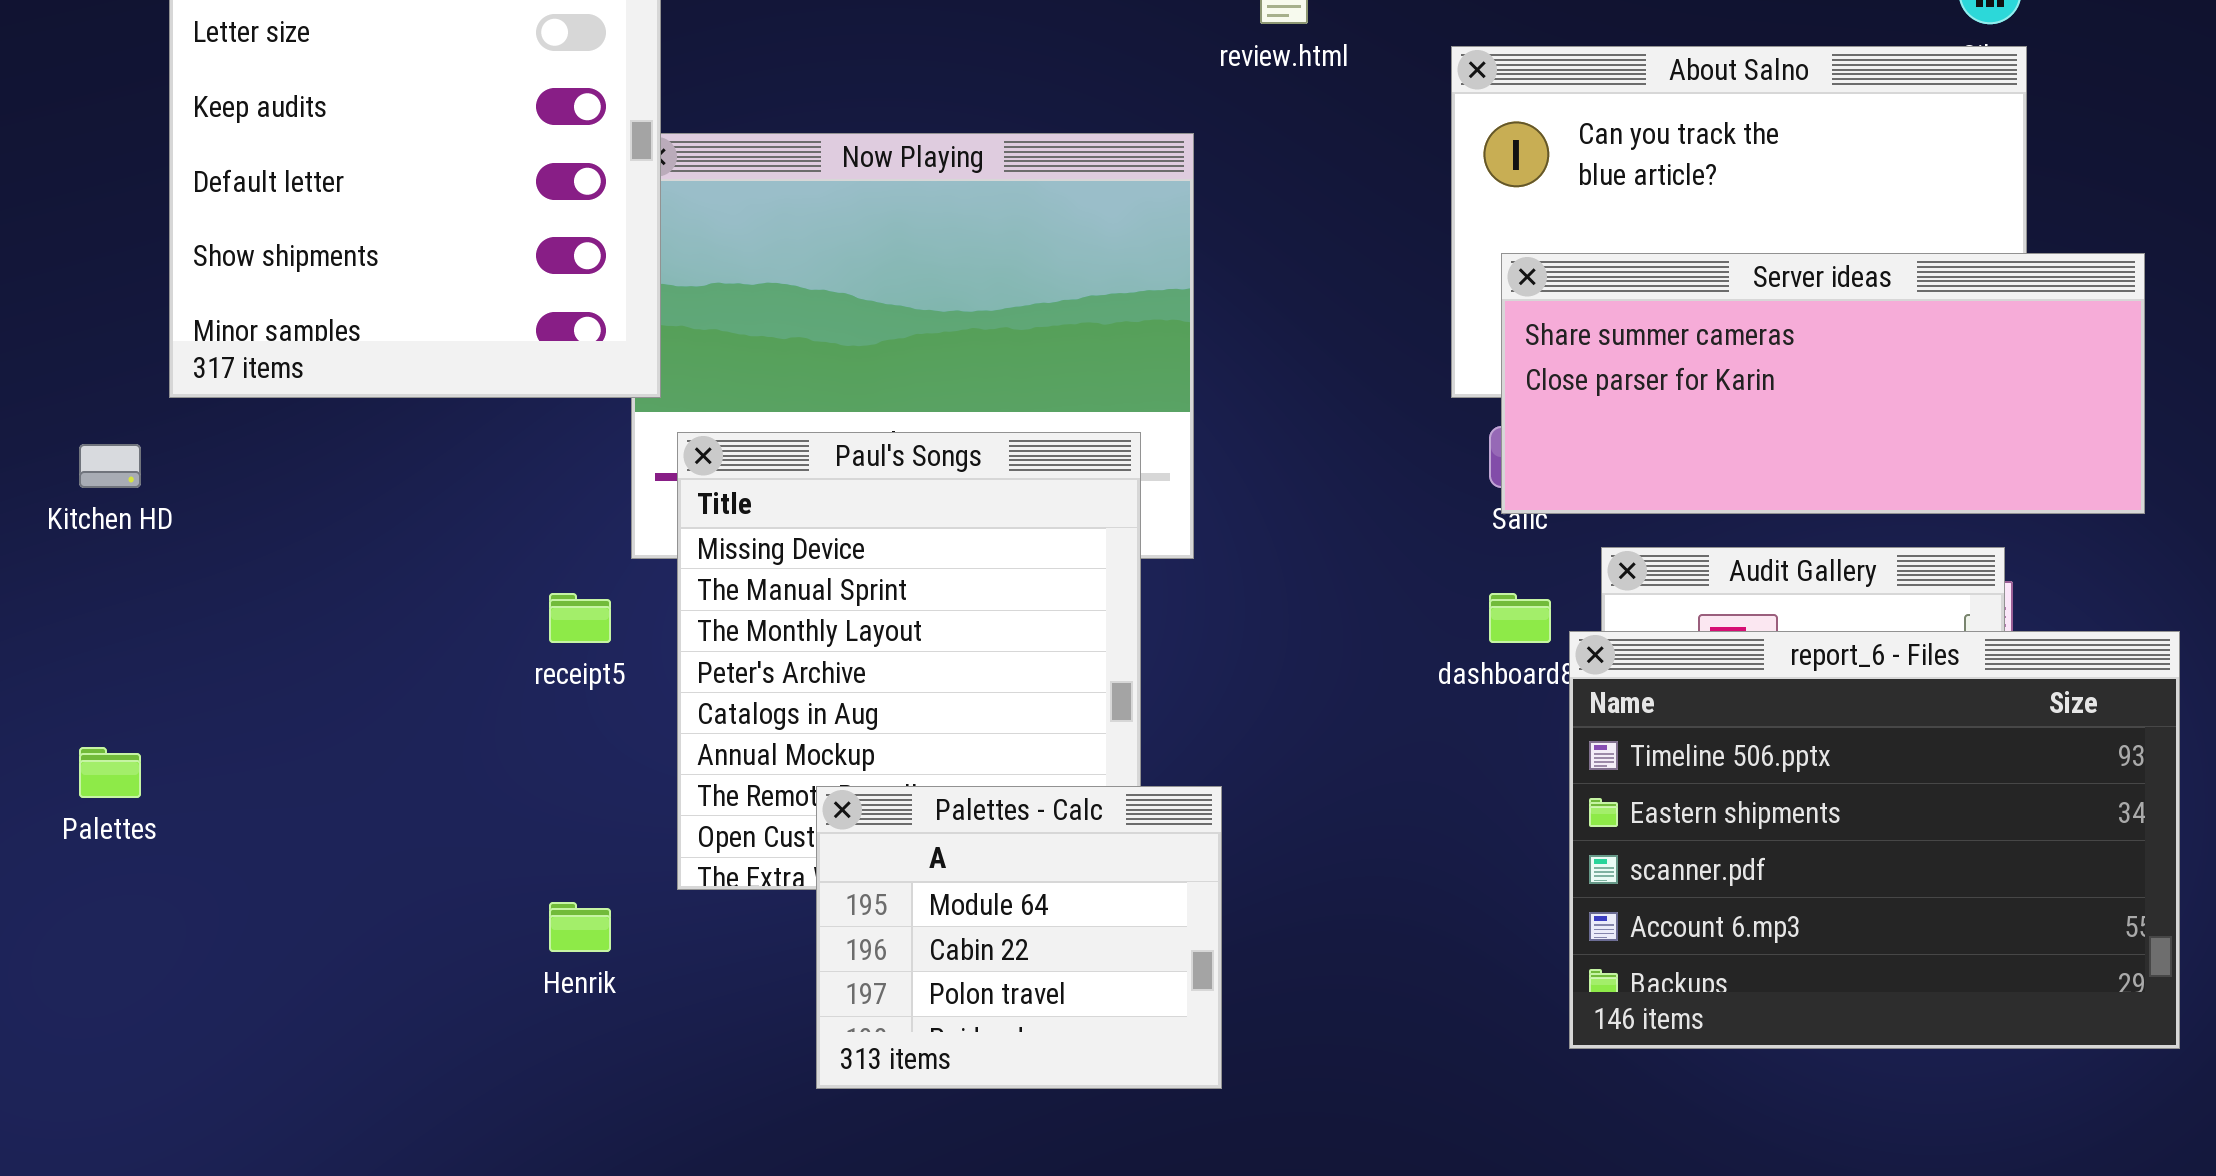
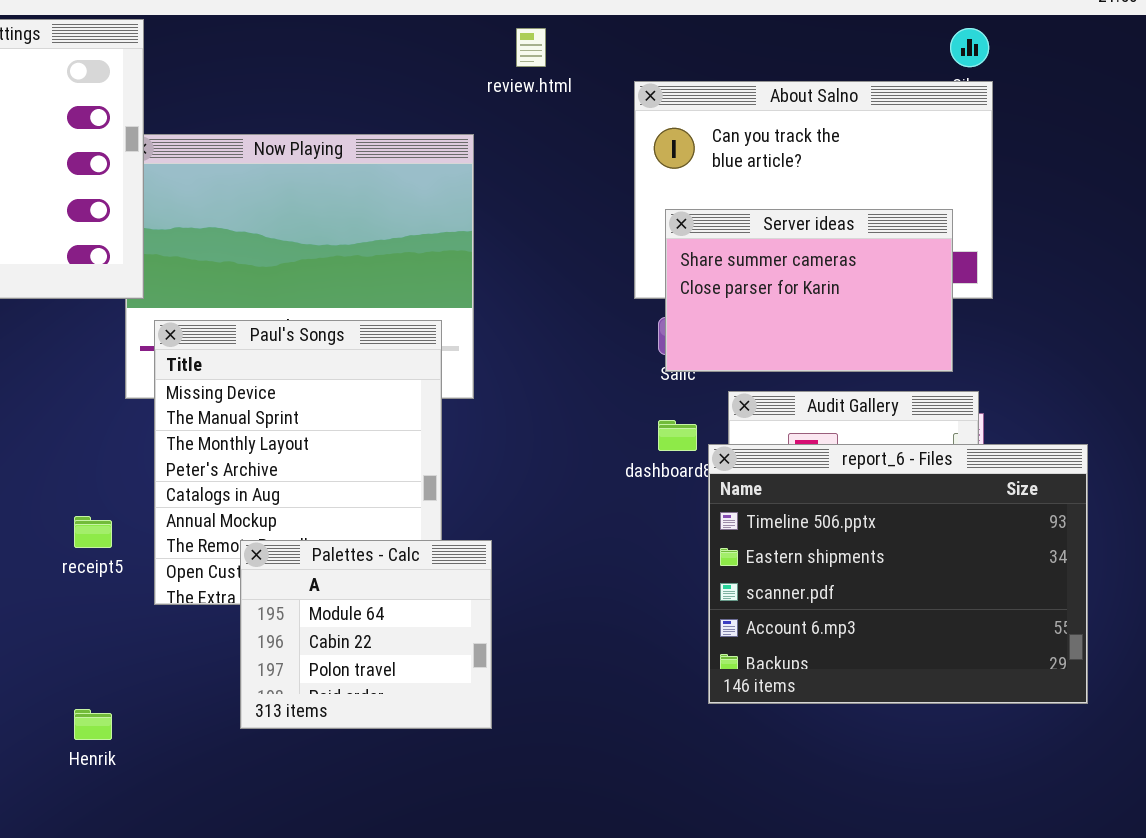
Server ideas: [1501,253,2145,514] -> [665,209,953,372], resized
receipt5: [549,593,611,643] -> [74,516,112,548], moved
Henrik: [549,902,611,952] -> [74,709,112,740], moved

